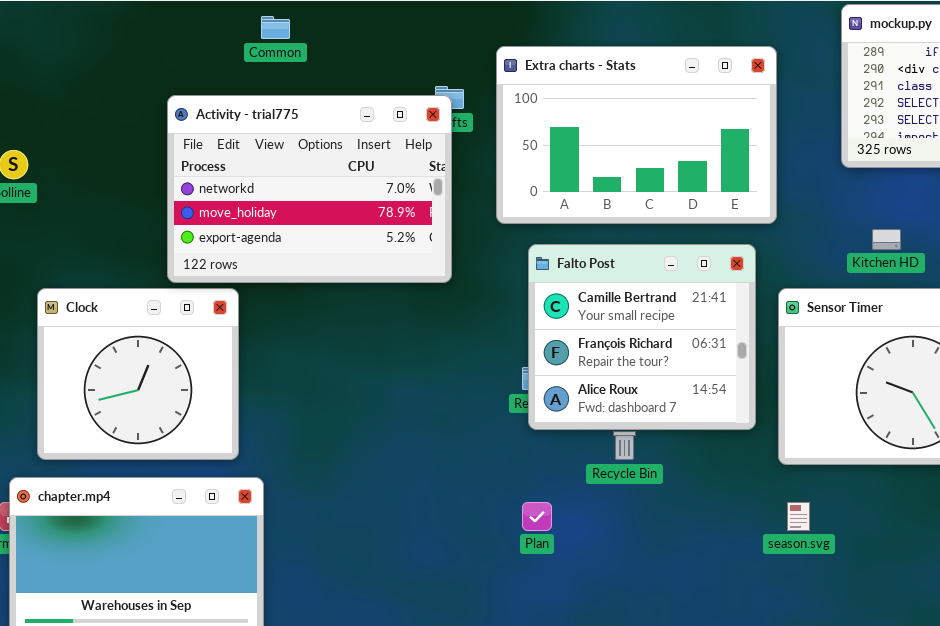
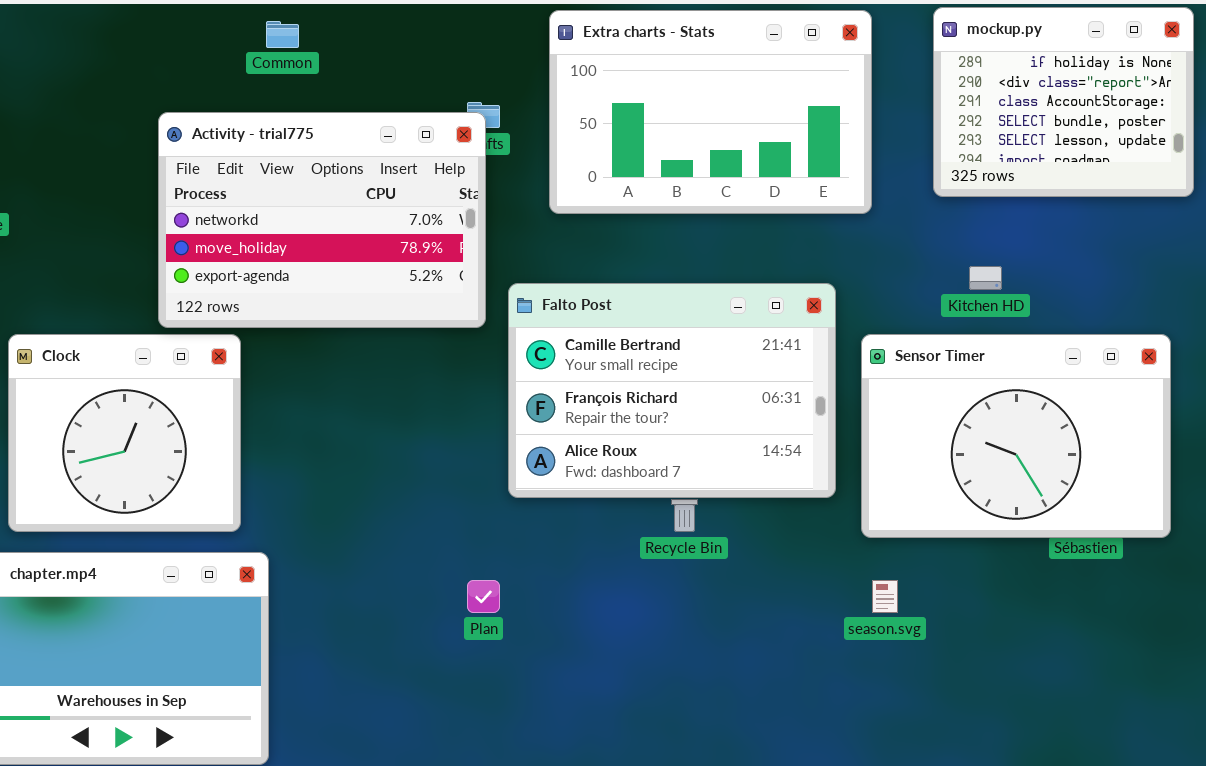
Extra charts - Stats: [496,46,777,224] -> [549,10,872,214], moved
Falto Post: [528,244,756,430] -> [508,283,836,498], resized
Plan: [522,502,552,531] -> [467,580,500,613], moved

